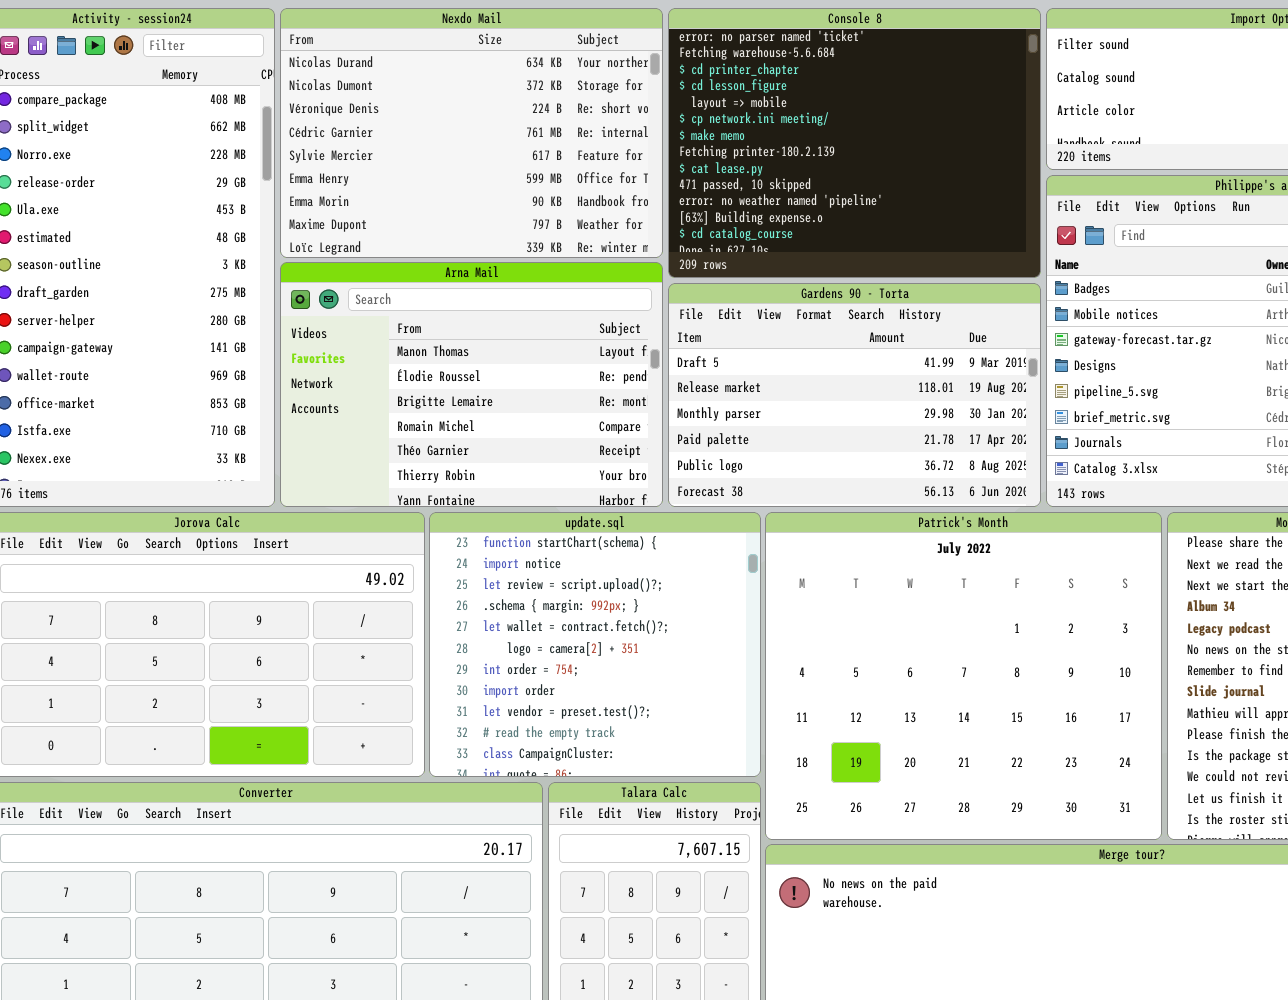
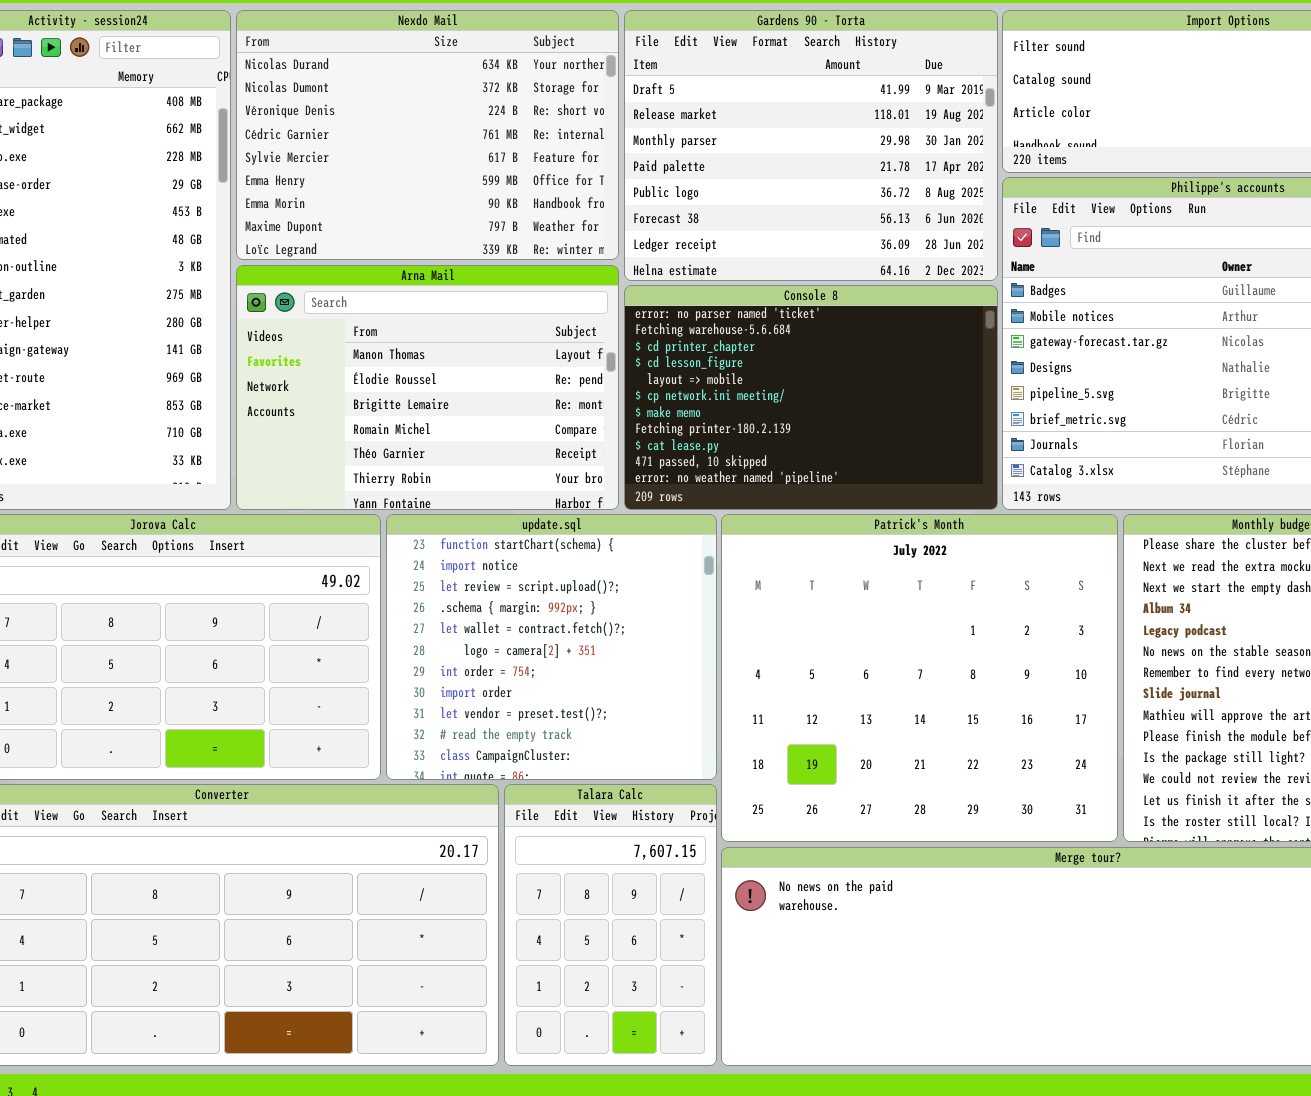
Console 8: [668,8,1041,278] -> [624,285,998,510], moved, resized
Gardens 90 - Torta: [668,283,1041,507] -> [624,10,998,281], moved, resized

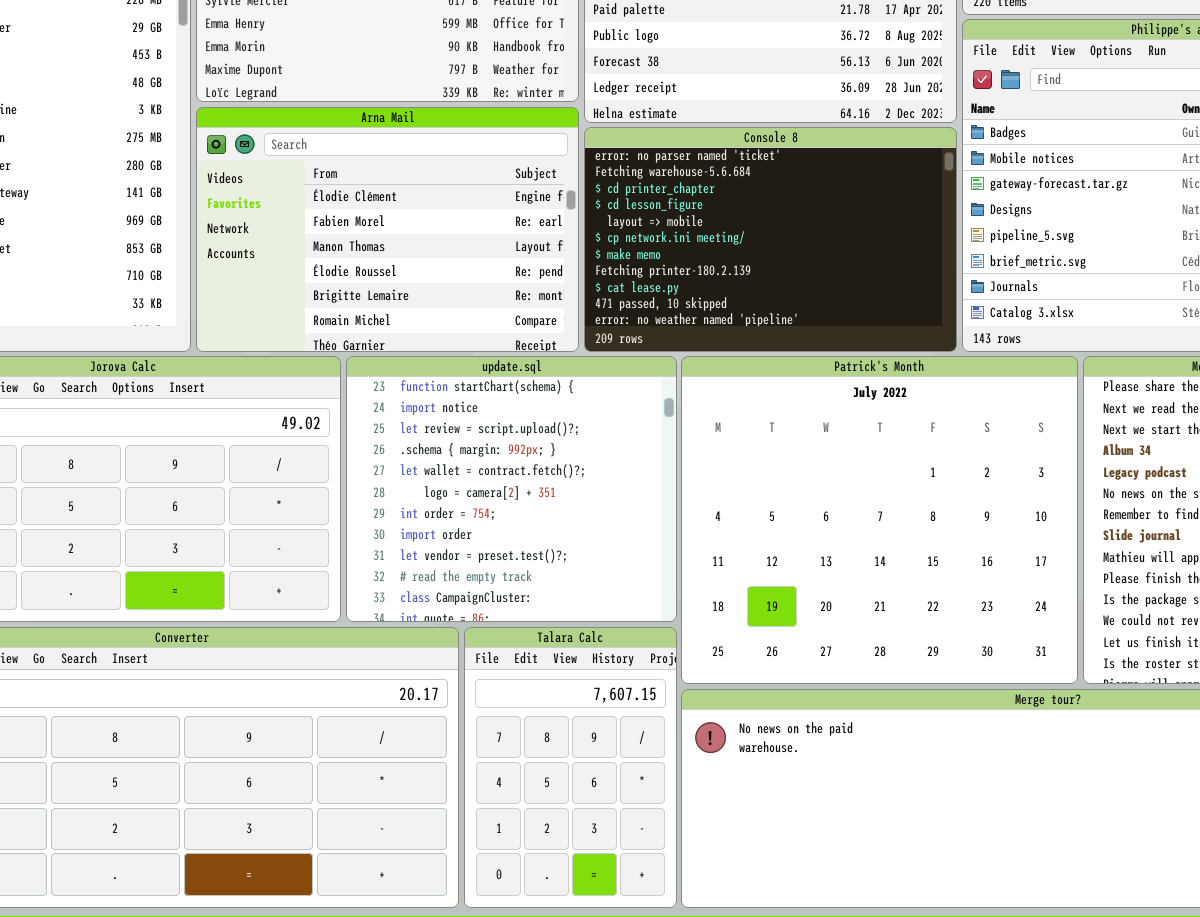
Arna Mail: [236,265,619,510] -> [196,107,579,352], scrolled up 2 rows

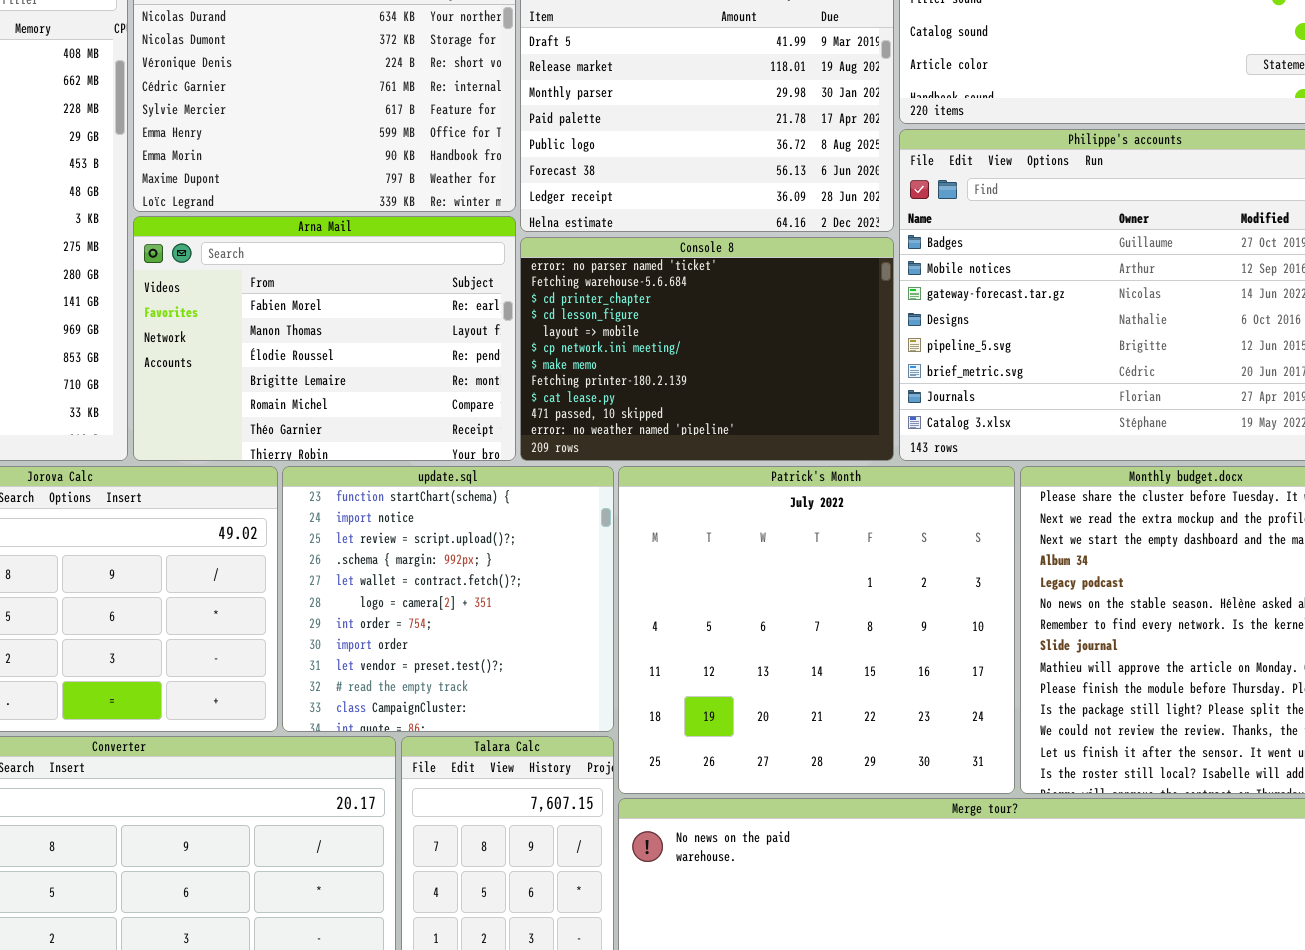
Arna Mail: [196,107,579,352] -> [133,216,516,461], scrolled down 1 row

